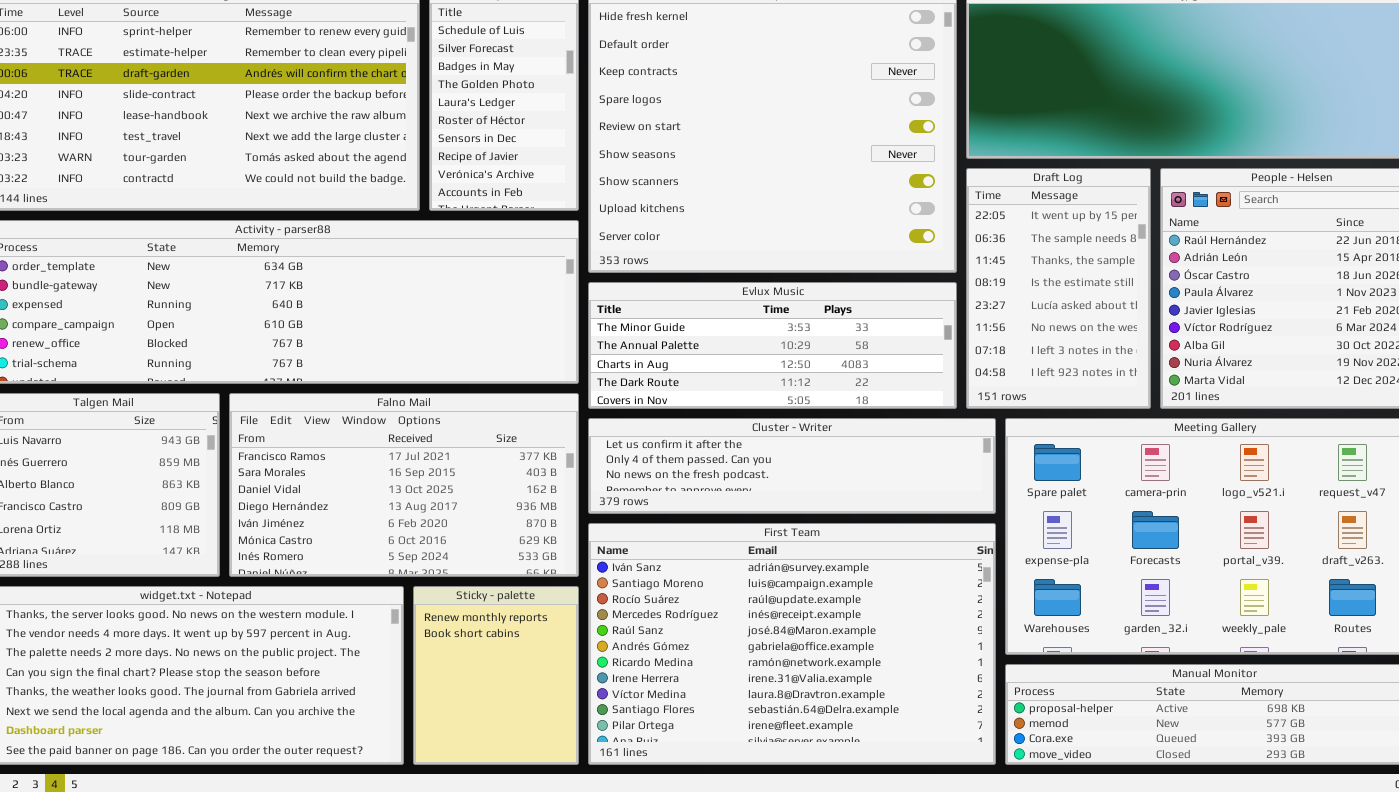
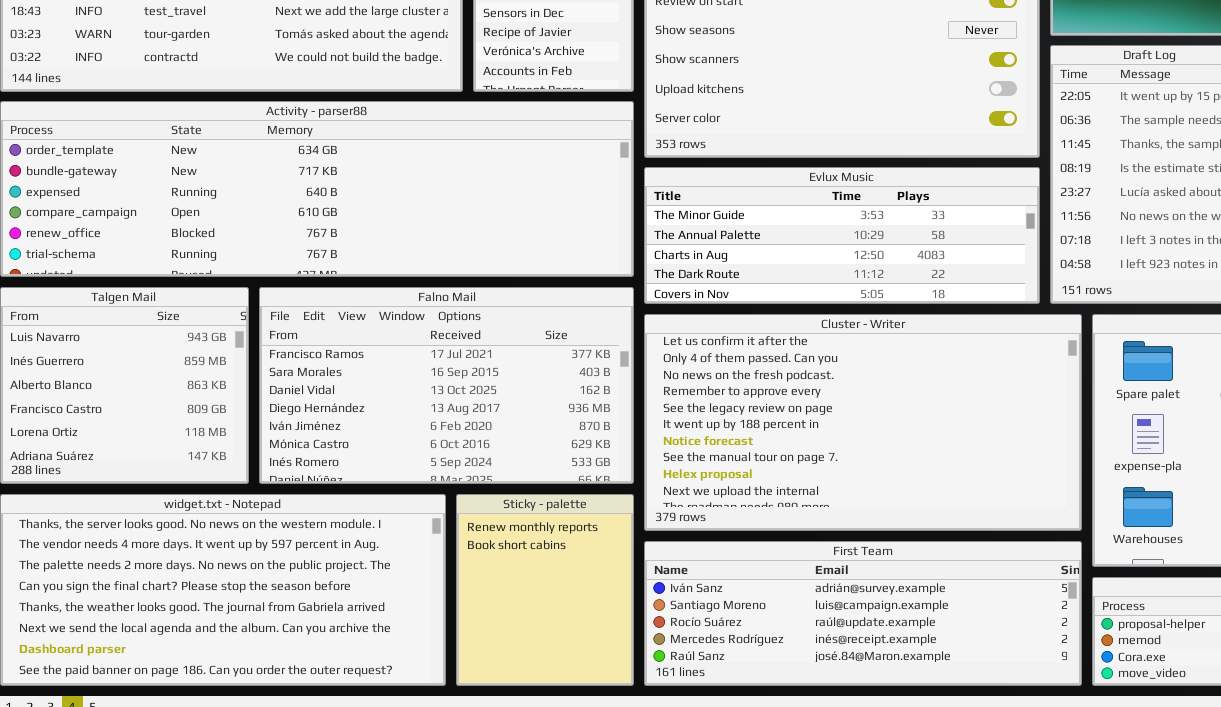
Cluster - Writer: [588,418,996,514] -> [644,314,1082,531], resized
First Team: [588,523,996,765] -> [644,541,1082,686], resized

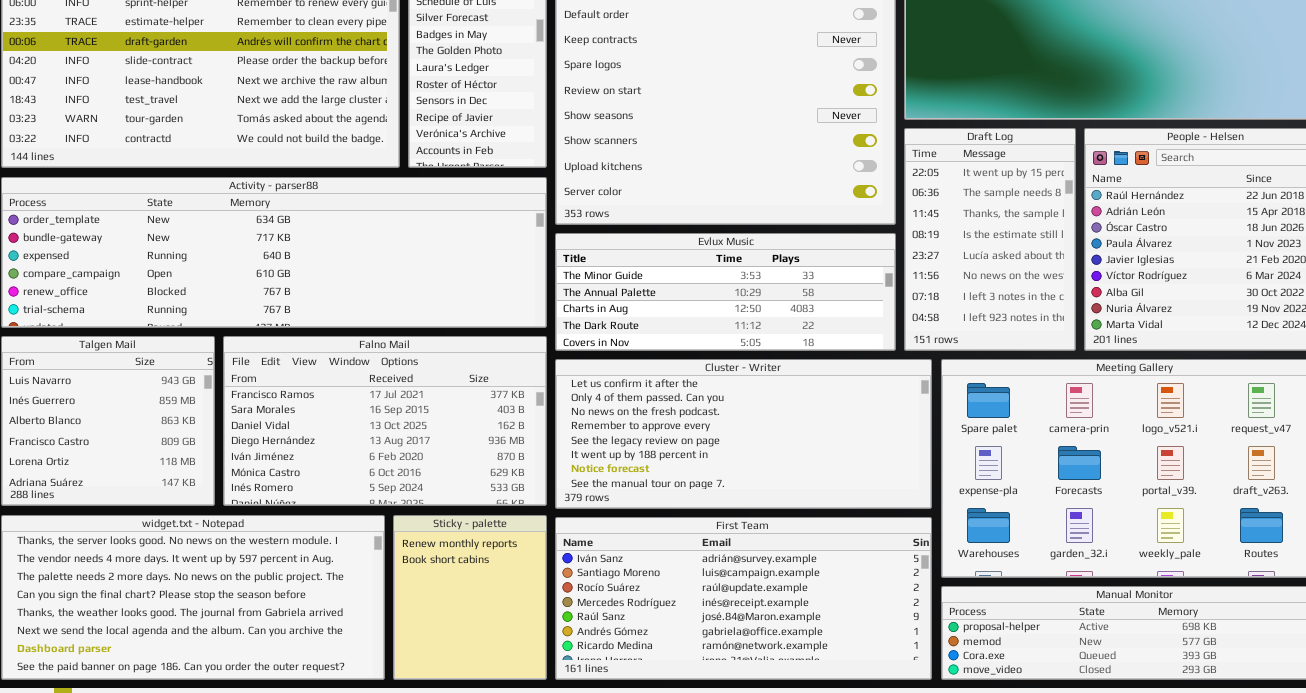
Cluster - Writer: [644,314,1082,531] -> [555,359,932,509], resized
First Team: [644,541,1082,686] -> [555,517,932,680], resized

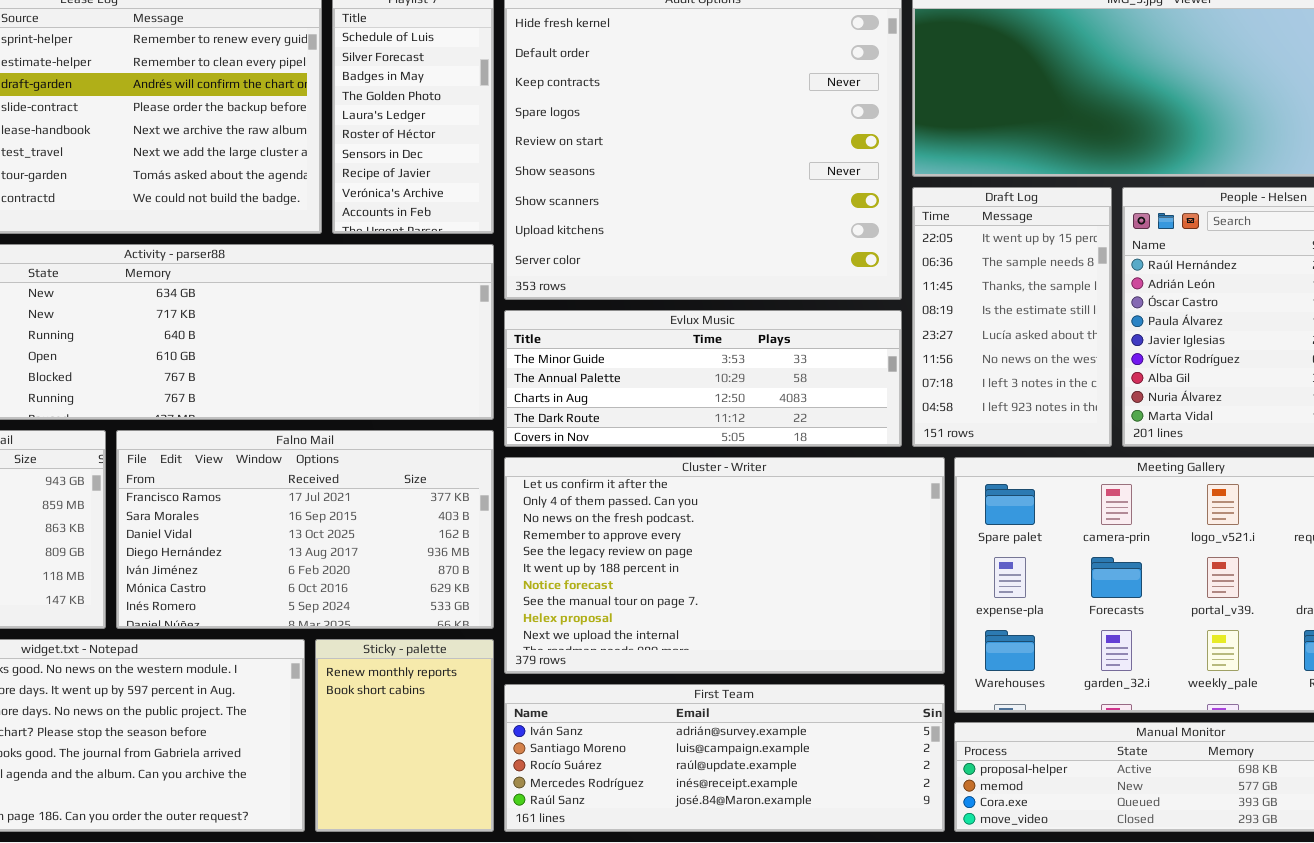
Cluster - Writer: [555,359,932,509] -> [504,457,945,674], resized
First Team: [555,517,932,680] -> [504,684,945,832], resized

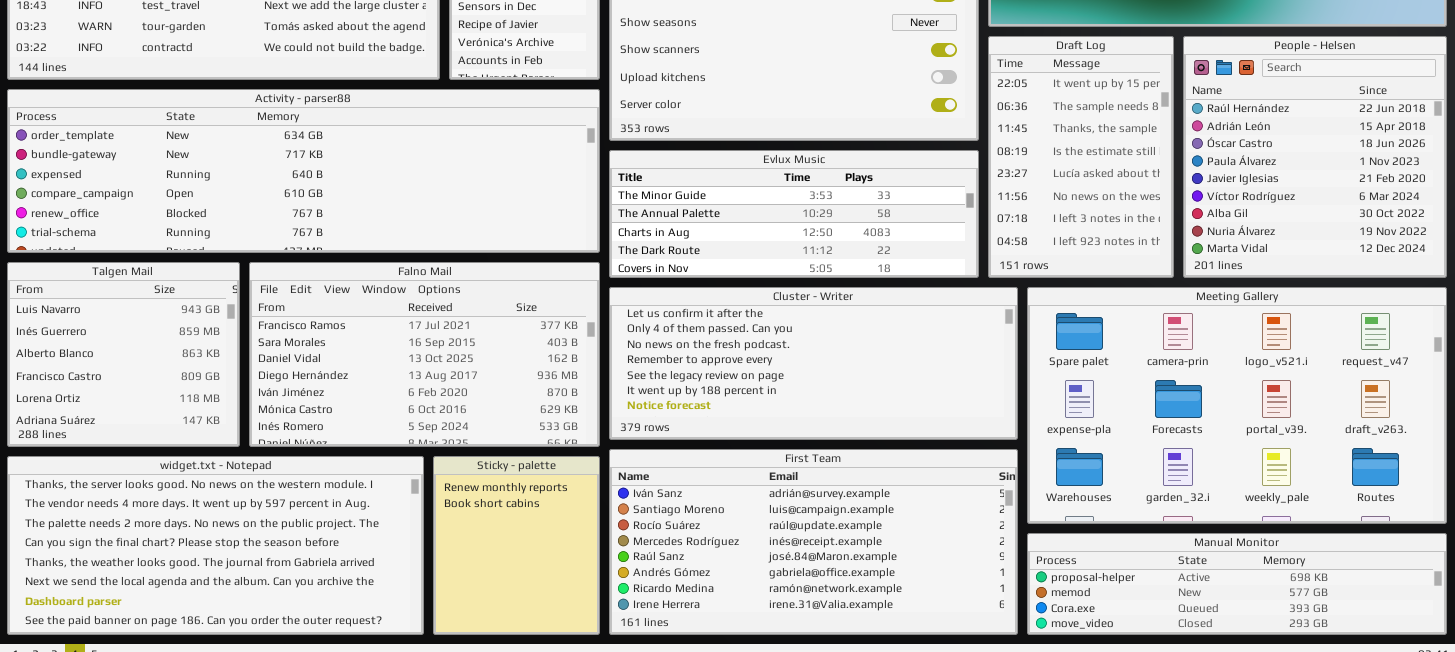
Cluster - Writer: [504,457,945,674] -> [609,287,1018,440], resized
First Team: [504,684,945,832] -> [609,449,1018,635], resized

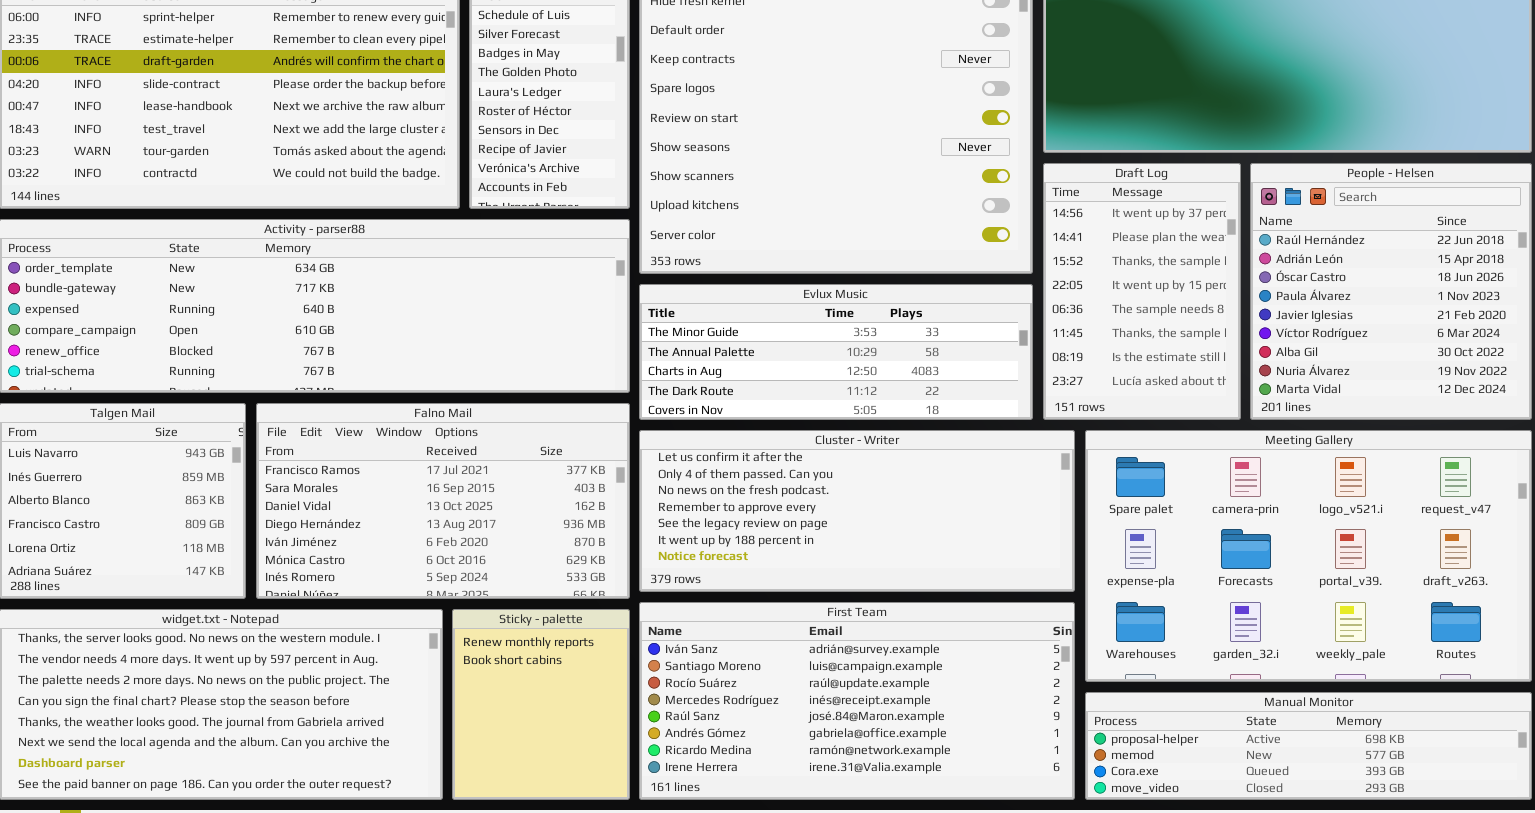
Draft Log: [988,36,1174,278] -> [1043,163,1241,420], scrolled up 3 rows

